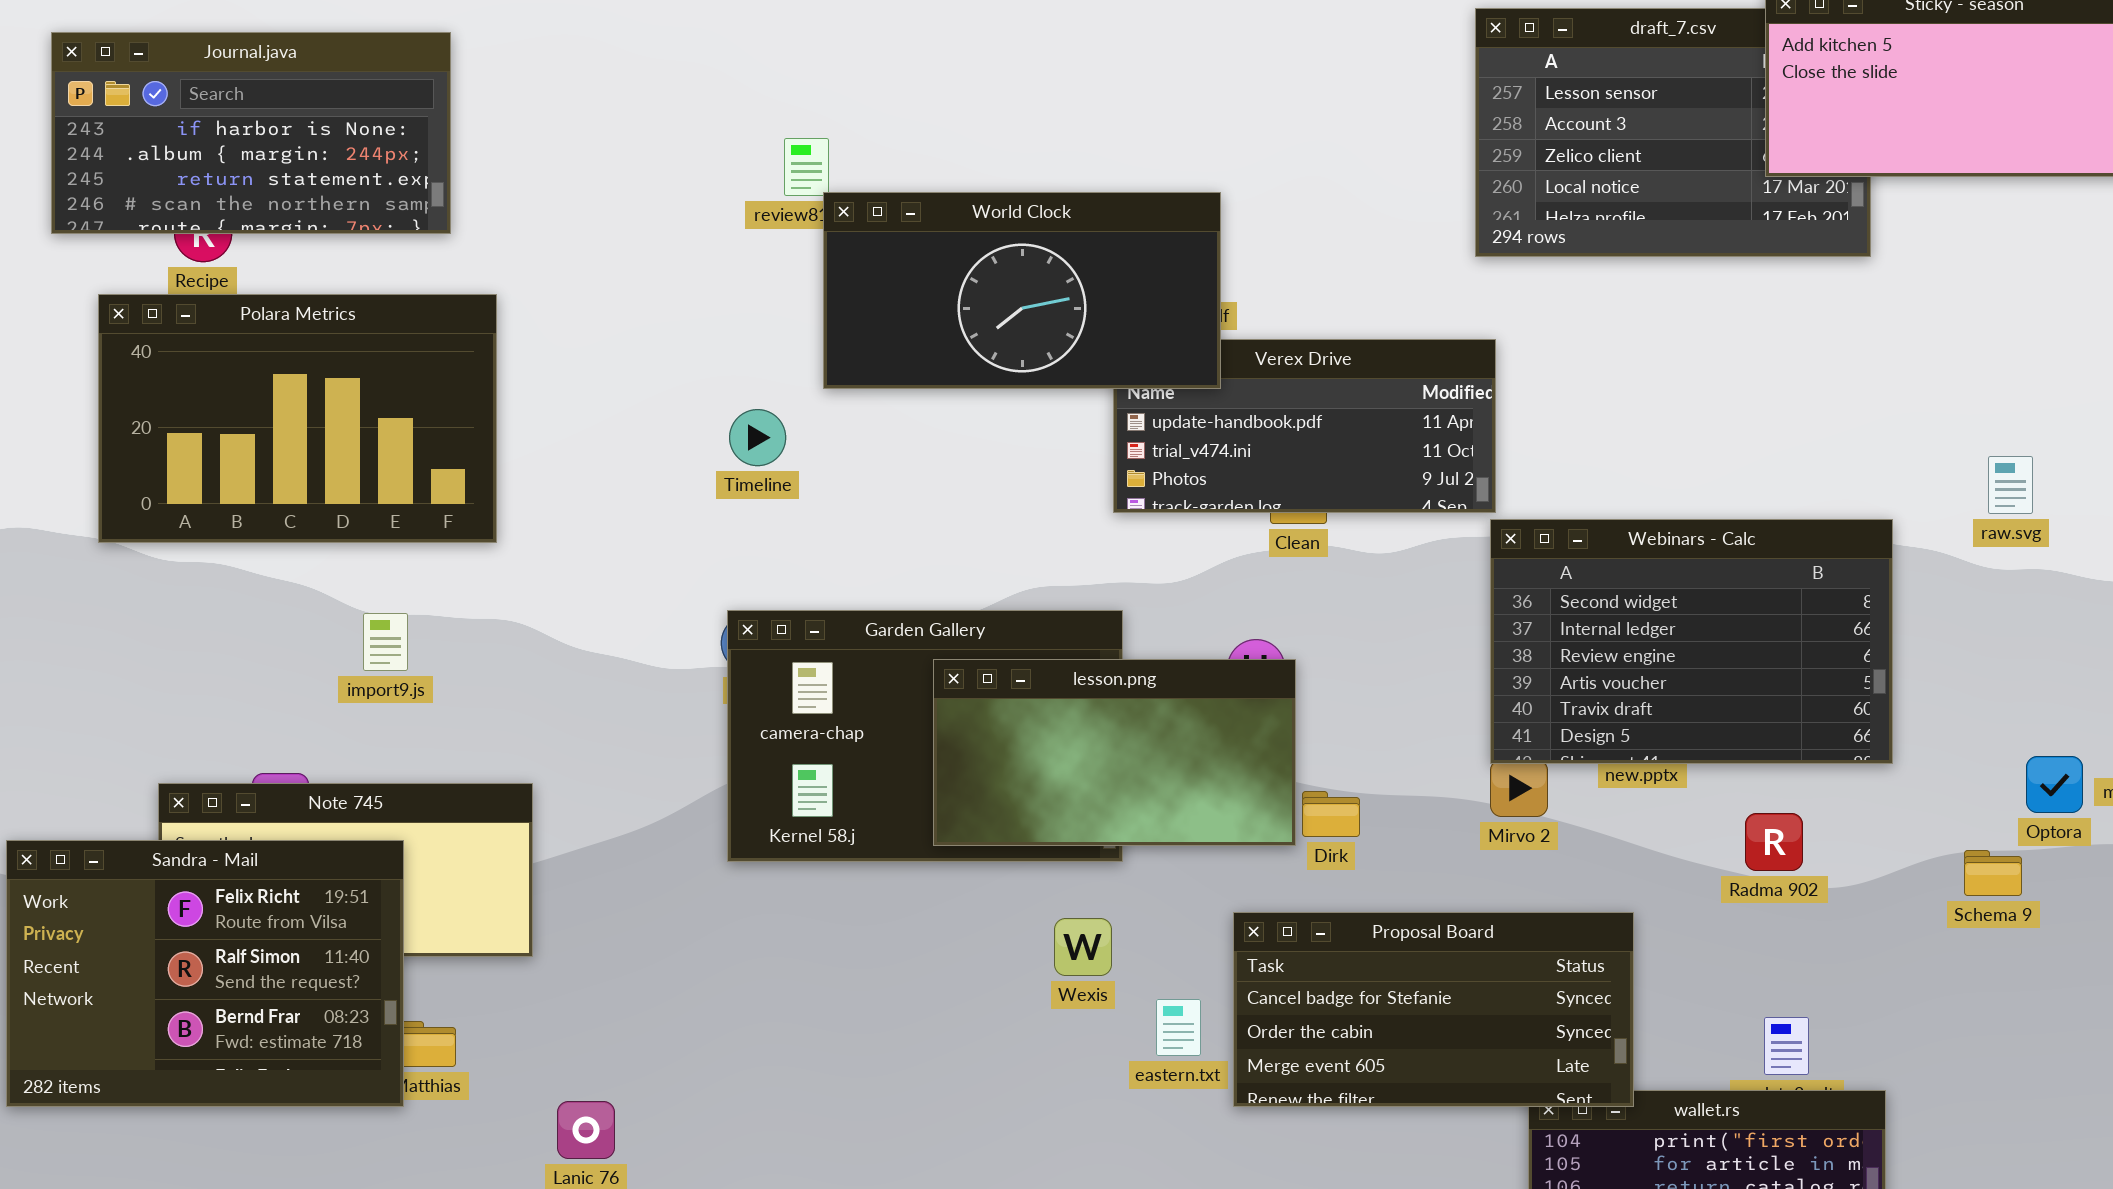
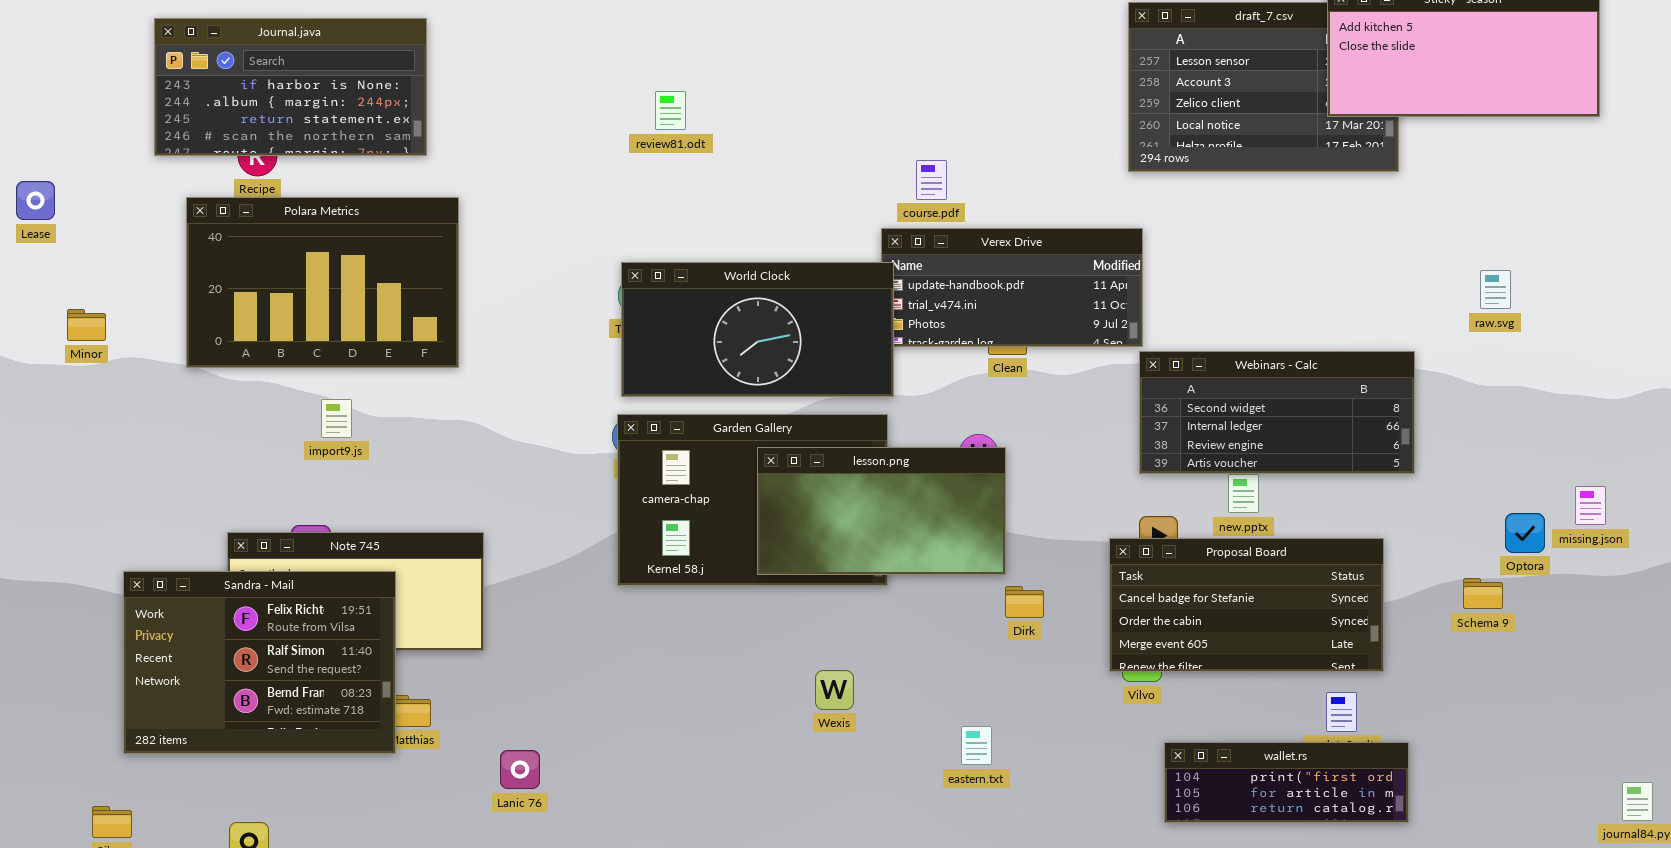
World Clock: [823,192,1221,389] -> [621,262,894,397], moved
raw.svg: [1988,456,2033,514] -> [1480,270,1511,309], moved
Webinars - Calc: [1490,519,1893,764] -> [1139,351,1415,474], resized
import9.js: [363,613,408,671] -> [321,399,352,438], moved
Dirk: [1302,791,1360,837] -> [1005,586,1044,618], moved
Proposal Board: [1233,912,1634,1107] -> [1109,538,1384,672], moved
Wexis: [1054,918,1112,976] -> [815,670,854,710], moved
eastern.txt: [1156,999,1201,1056] -> [961,726,992,765], moved

